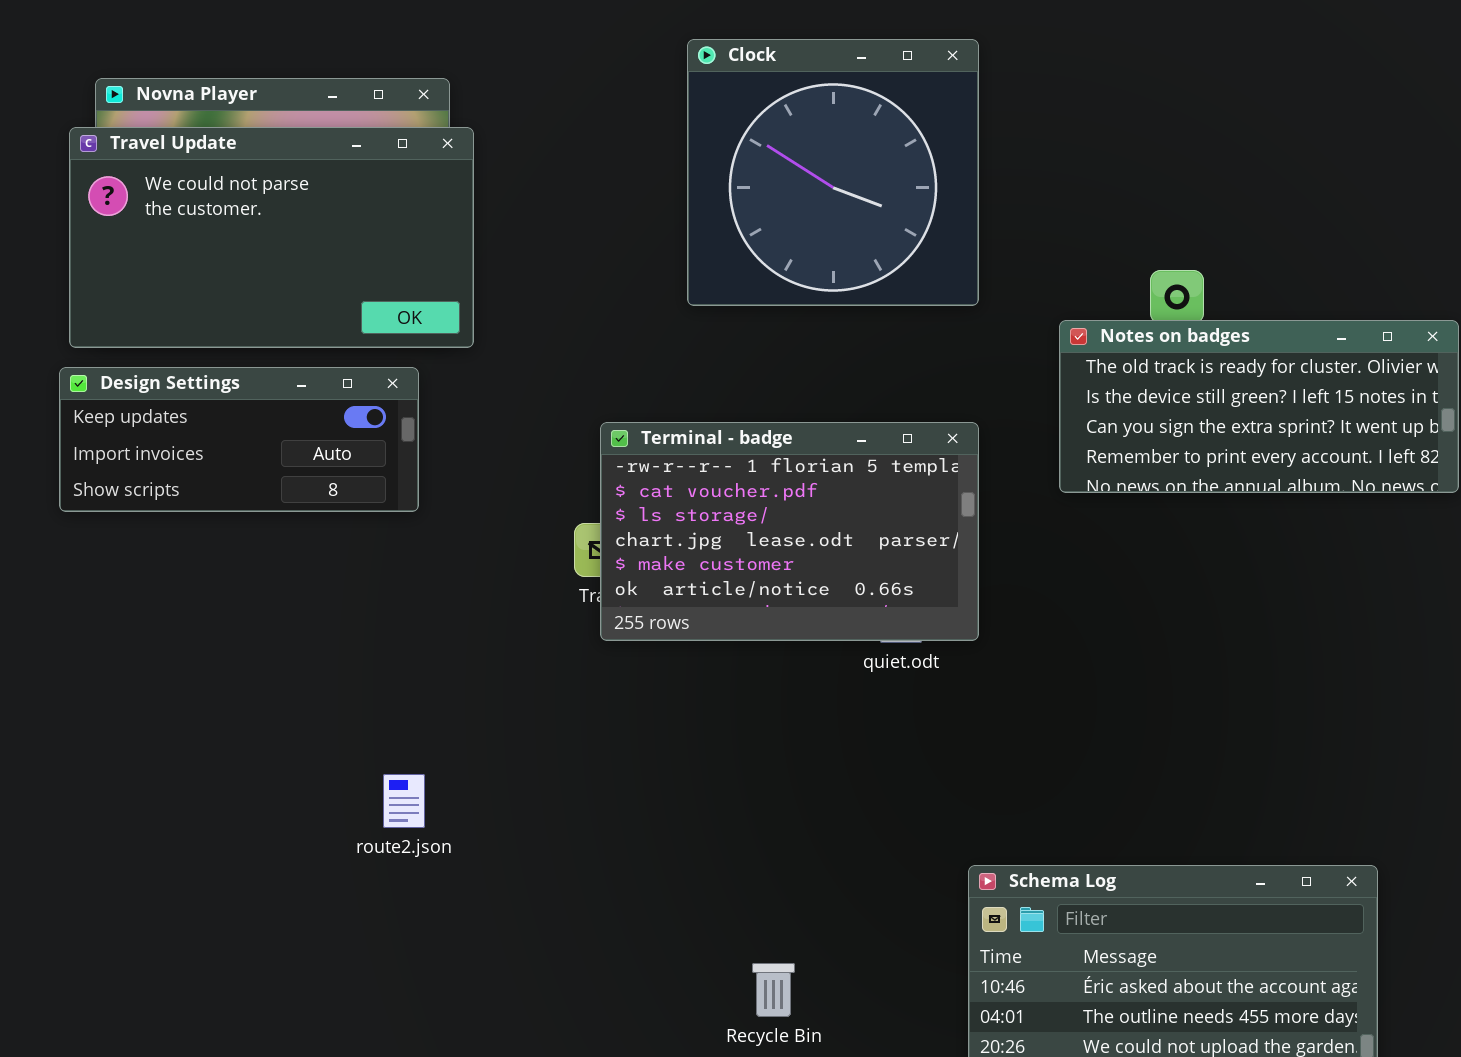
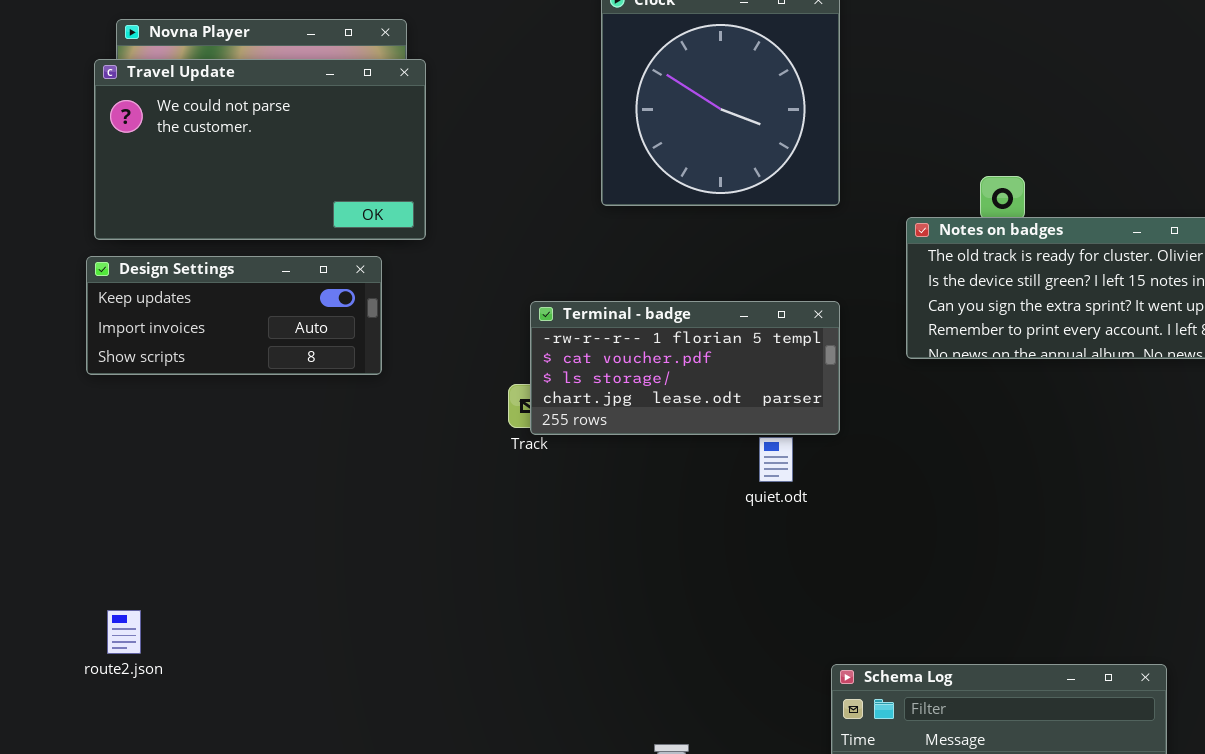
Terminal - badge: [600,422,979,641] -> [530,301,840,435], resized
route2.json: [383,774,425,828] -> [107,610,141,654], moved

